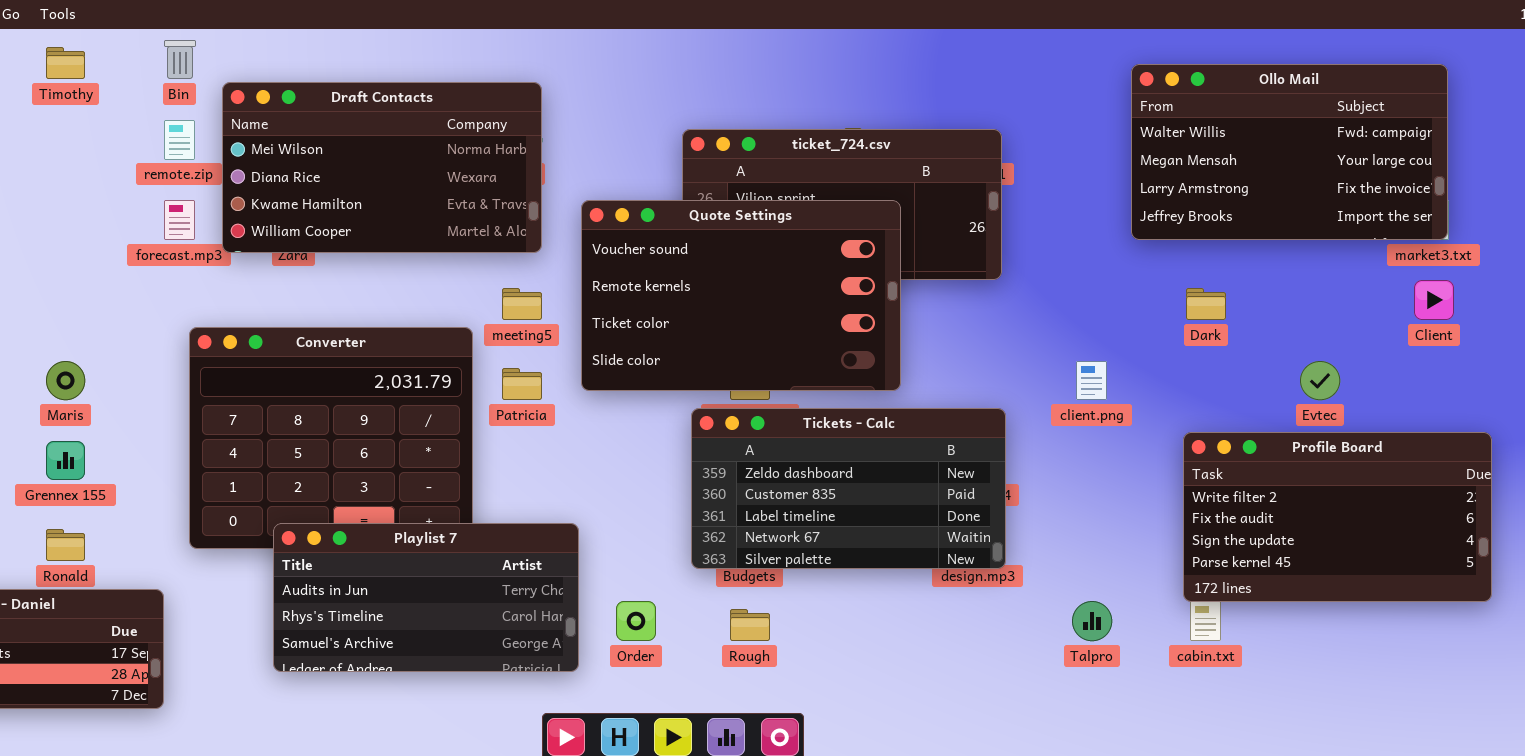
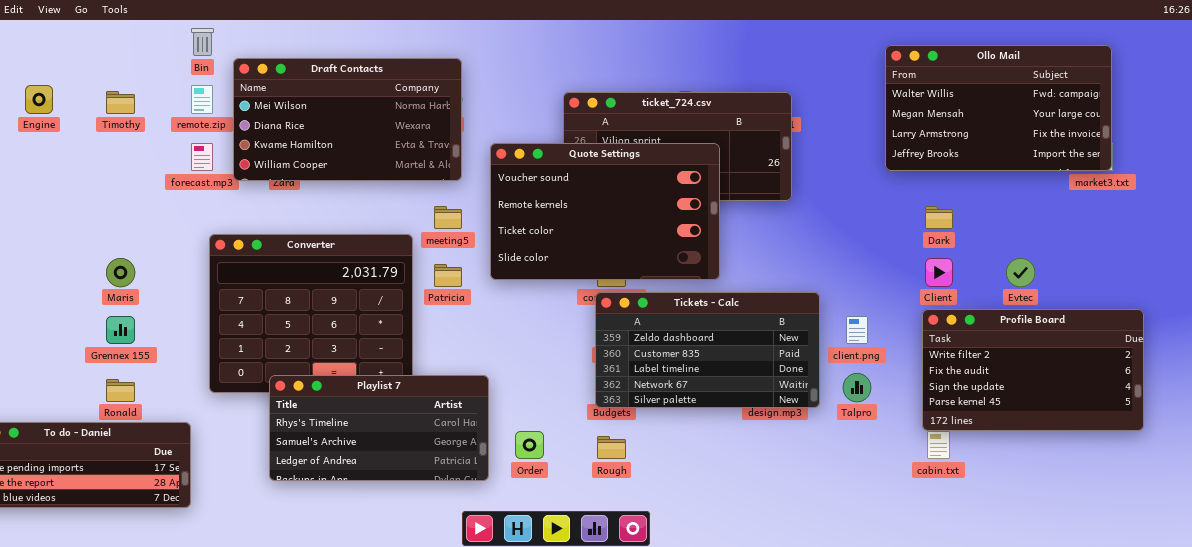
Timothy: [46,47,85,79] -> [106,91,135,114], moved
Client: [1414,280,1454,320] -> [925,258,953,287], moved
client.png: [1076,361,1107,400] -> [846,316,868,344], moved
Tickets - Calc: [691,408,1006,569] -> [595,292,820,408], moved
Playlist 7: [273,523,579,672] -> [269,375,489,481], scrolled down 1 row
Talpro: [1072,601,1112,641] -> [843,373,871,402], moved

